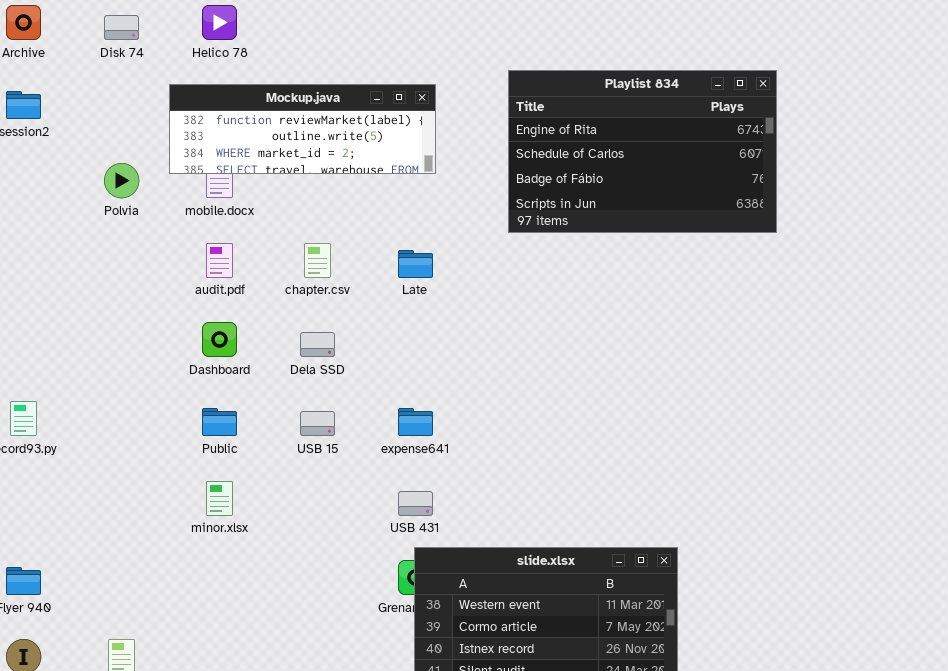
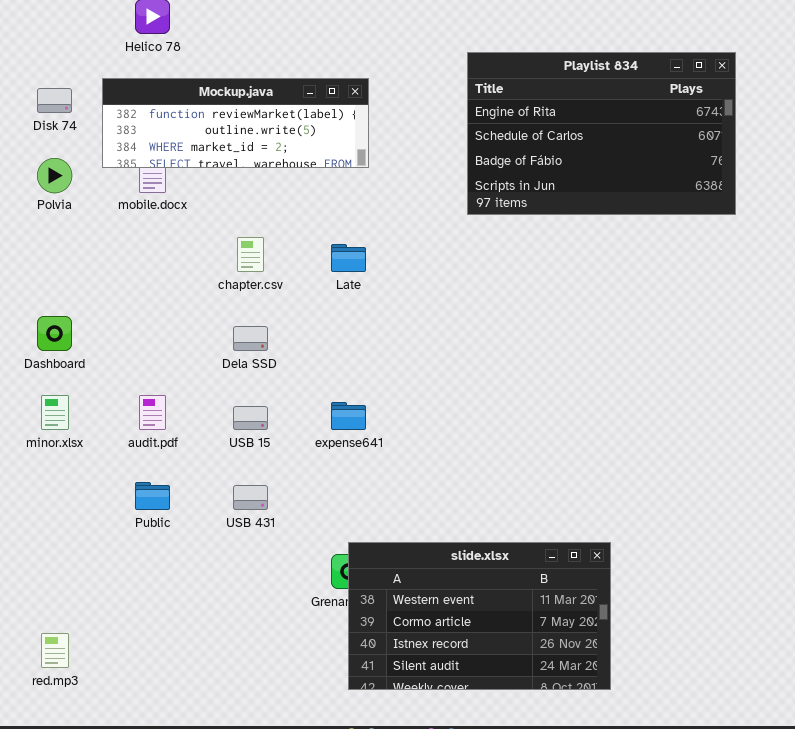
Disk 74: [104,15,139,40] -> [37,88,72,113], moved
Playlist 834: [508,70,777,233] -> [467,52,736,215], moved
audit.pdf: [206,243,233,278] -> [139,395,166,430], moved
Dashboard: [202,322,237,357] -> [37,316,72,351], moved
Public: [202,408,237,436] -> [135,482,170,510], moved
minor.xlsx: [206,481,233,516] -> [41,395,69,430], moved
USB 431: [398,491,433,516] -> [233,485,268,510], moved

